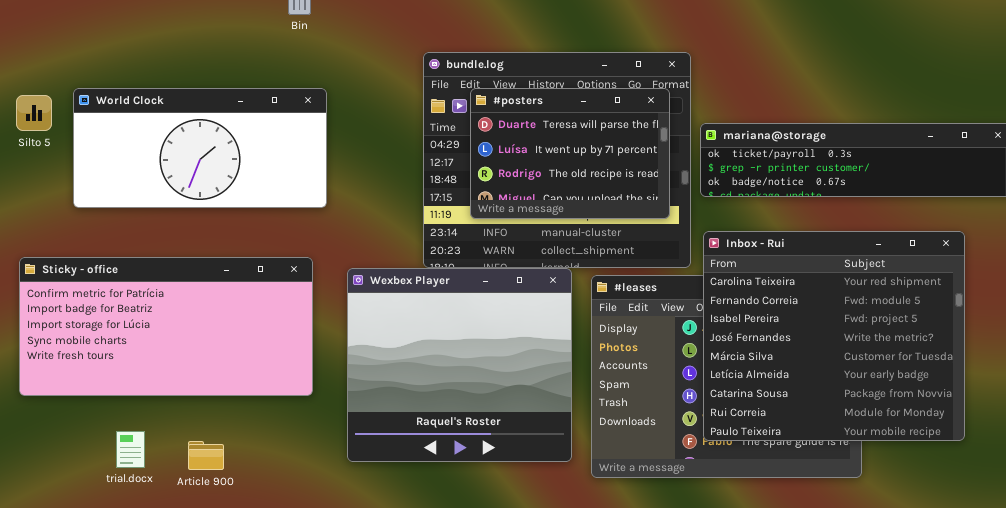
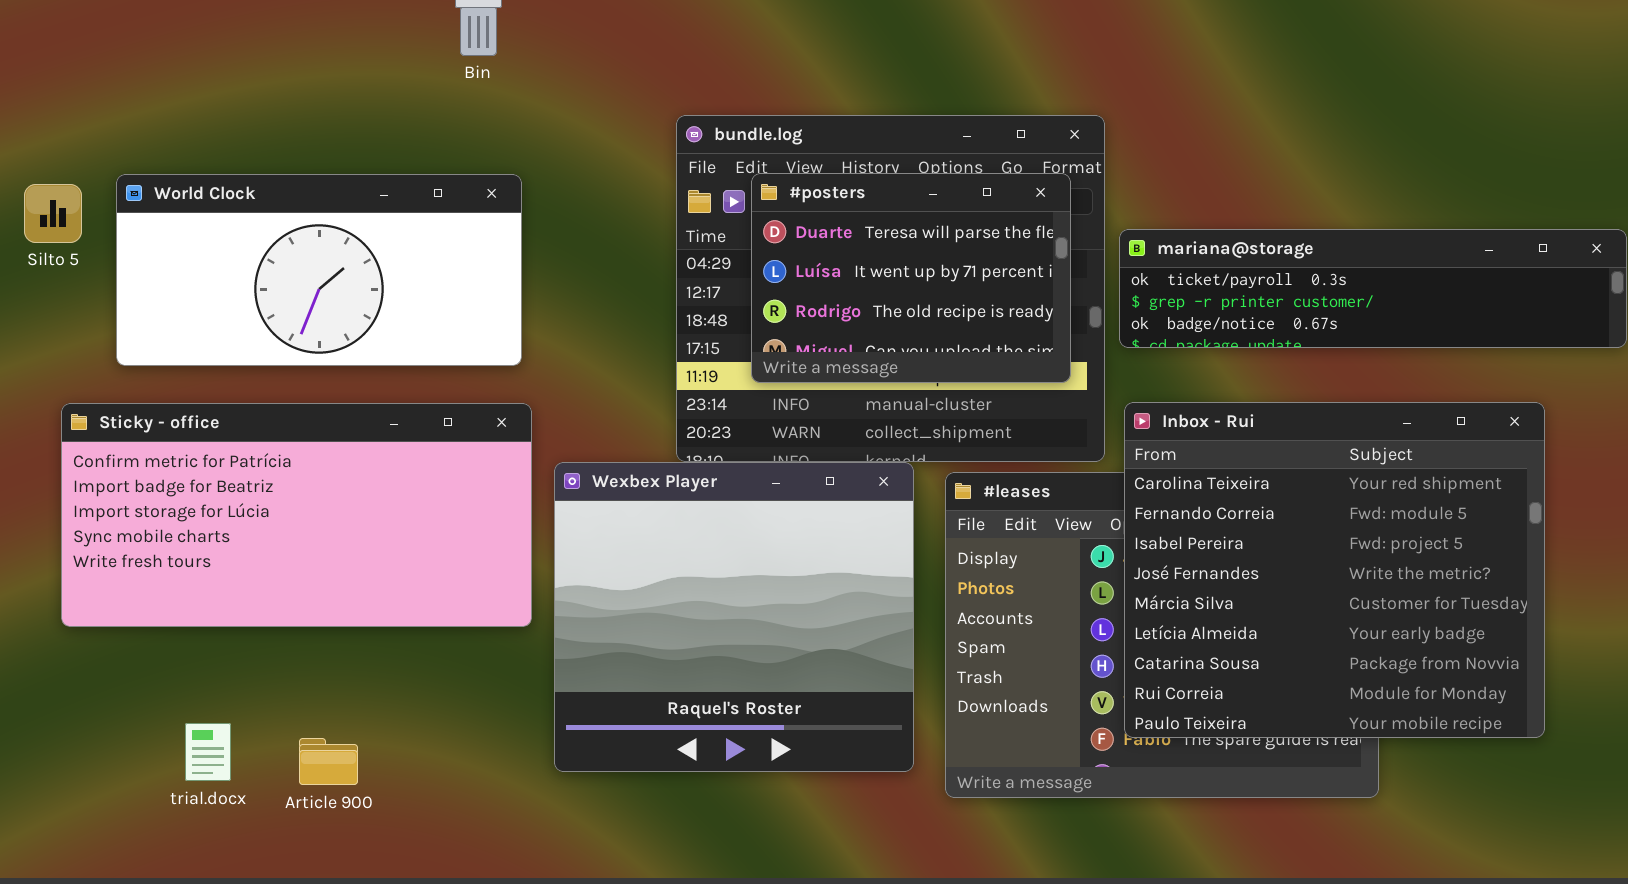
Sticky - office: [19,257,313,396] -> [61,403,532,627], moved

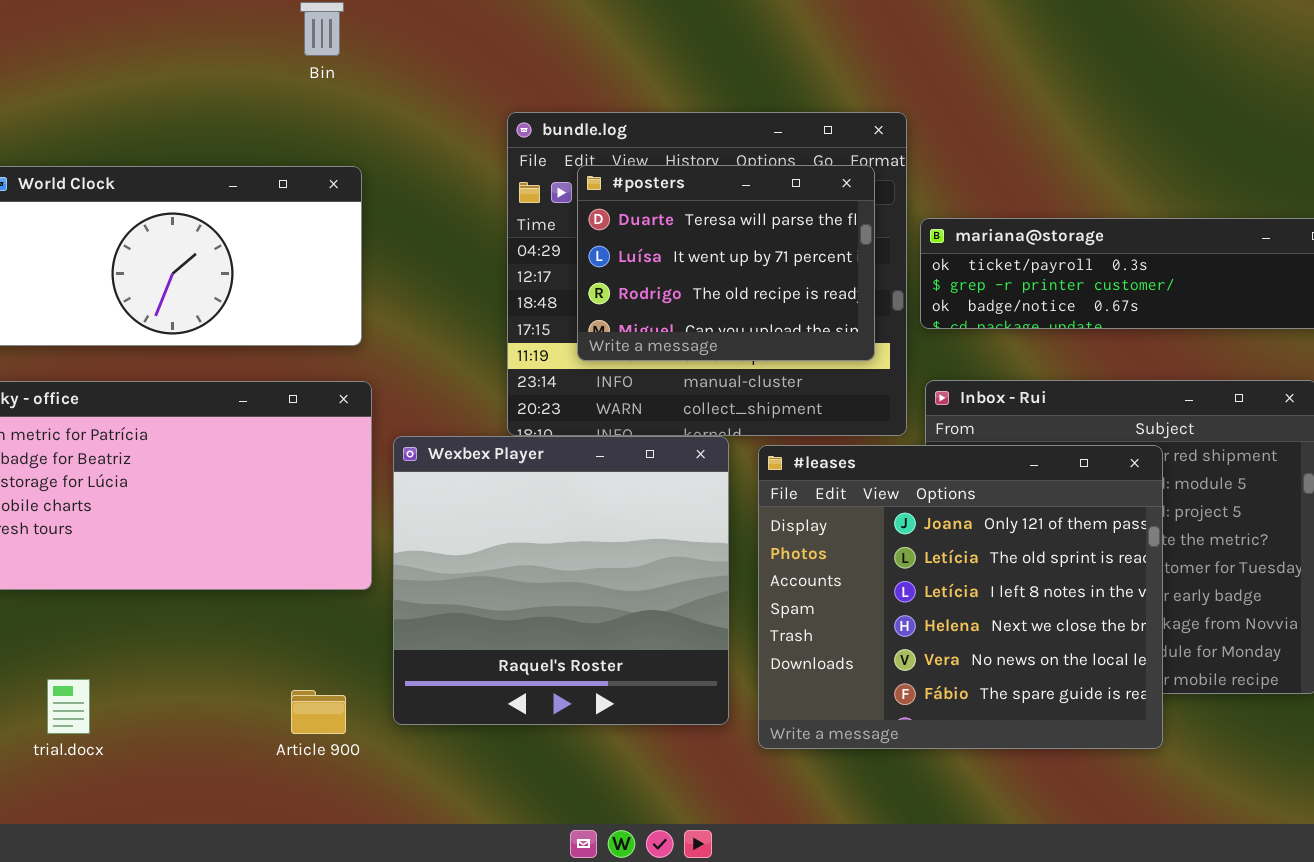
#leases: [945,472,1379,798] -> [758,445,1163,749], raised
Article 900: [299,738,358,785] -> [291,690,346,734], moved

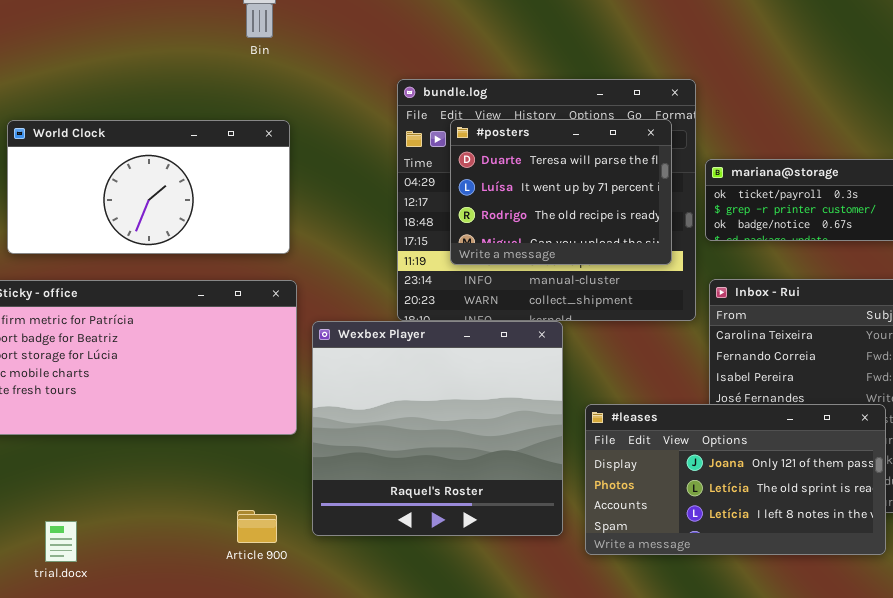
#leases: [758,445,1163,749] -> [585,404,886,555], resized
trial.docx: [47,679,90,734] -> [45,521,77,562], moved

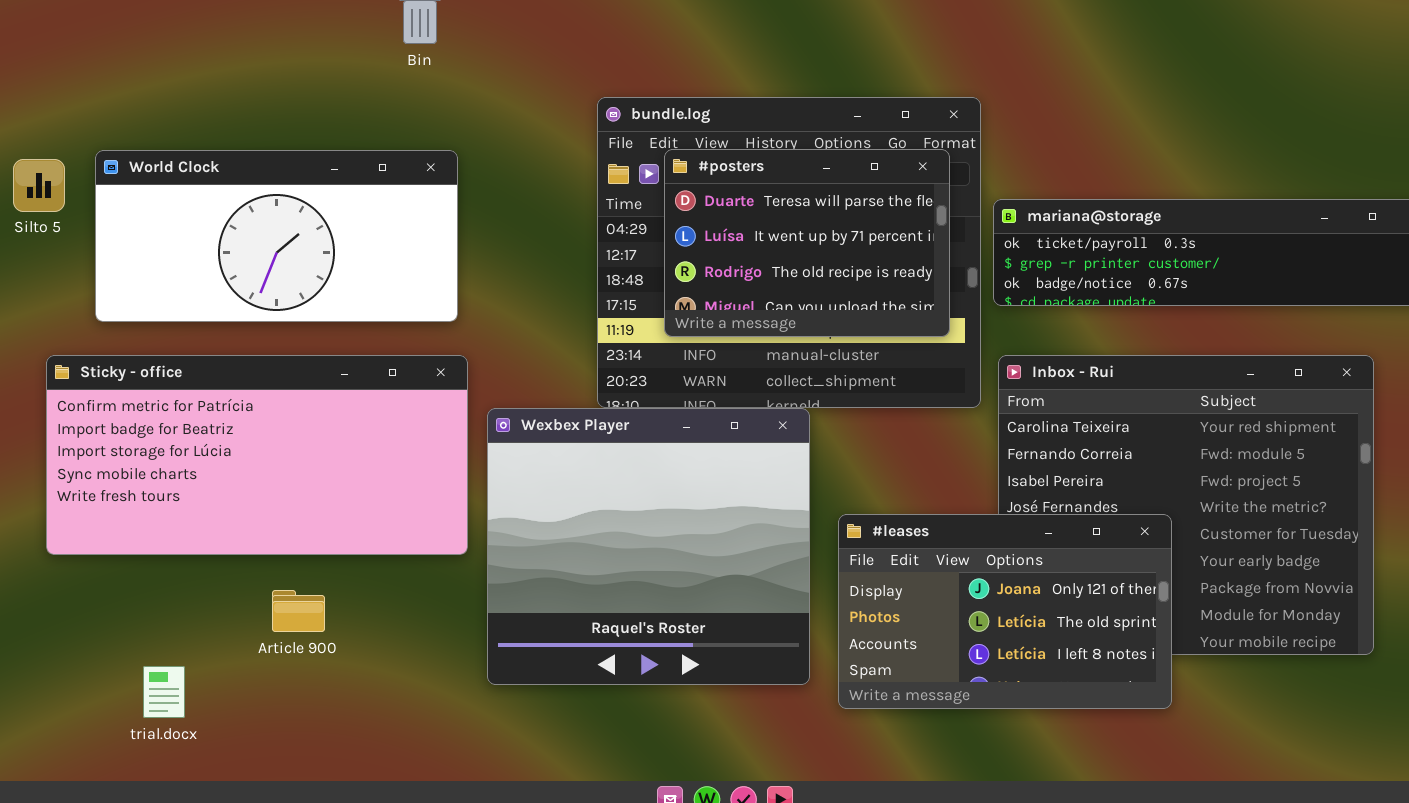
#leases: [585,404,886,555] -> [838,514,1172,709], resized
Article 900: [237,510,277,543] -> [272,590,325,632], moved

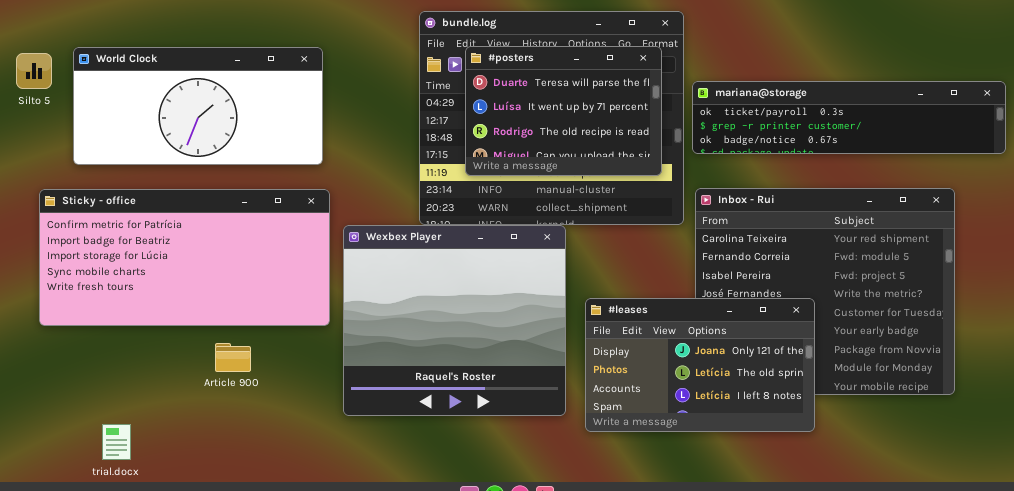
Article 900: [272,590,325,632] -> [215,343,251,372], moved
trial.docx: [143,666,185,718] -> [102,424,131,460], moved

